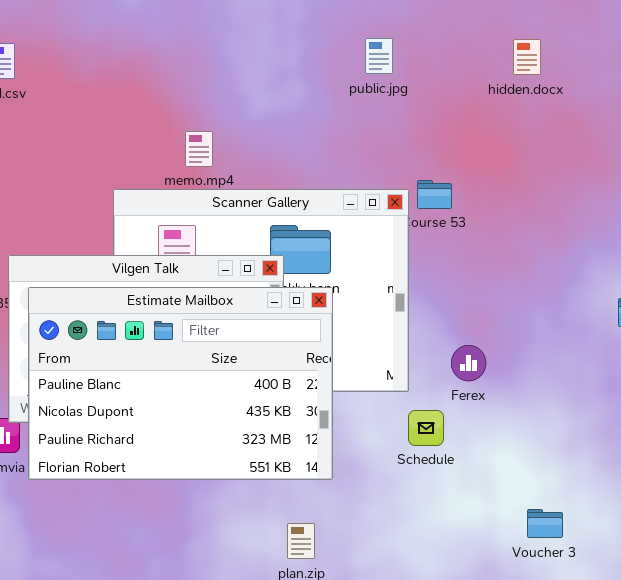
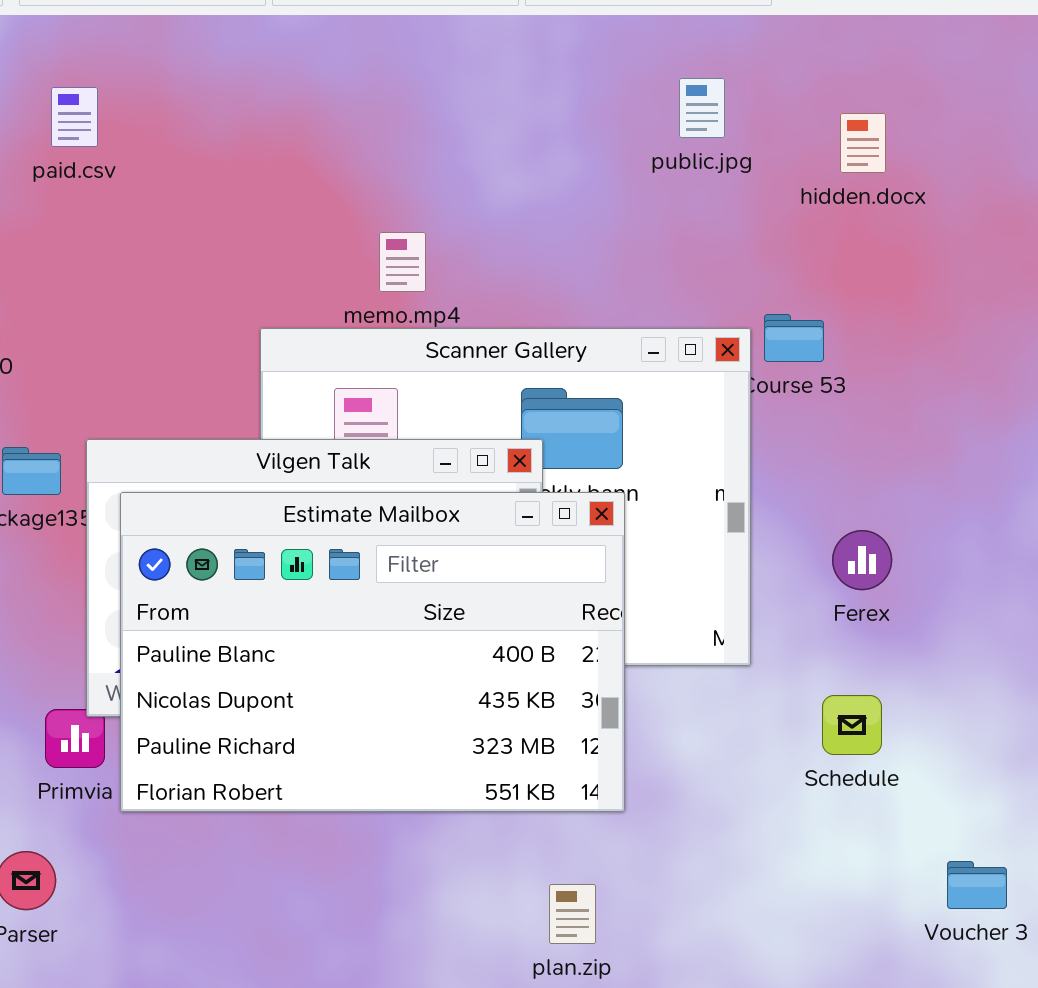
hidden.docx: [513,39,541,75] -> [840,113,886,173], moved
Ferex: [451,345,486,381] -> [832,530,892,590], moved
Schedule: [408,410,444,446] -> [822,695,882,755], moved

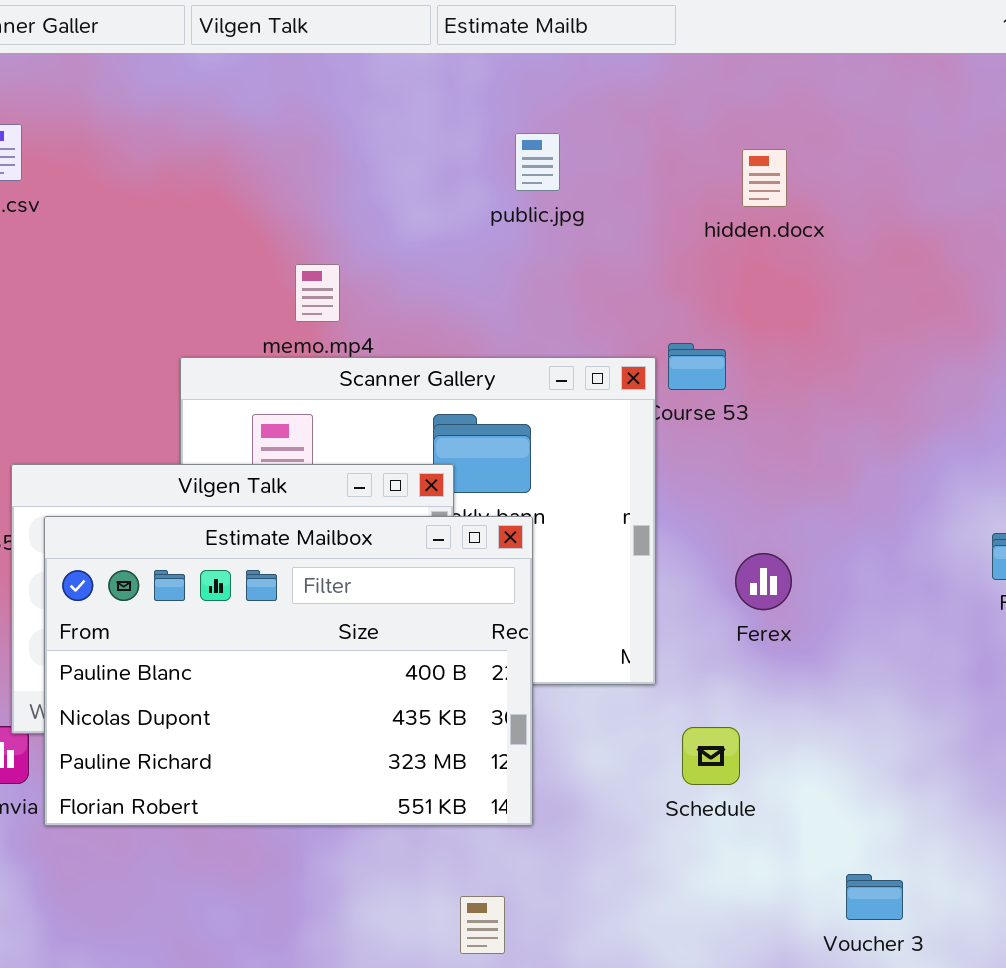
public.jpg: [679,78,725,138] -> [515,133,560,191], moved
Schedule: [822,695,882,755] -> [682,727,740,785], moved

